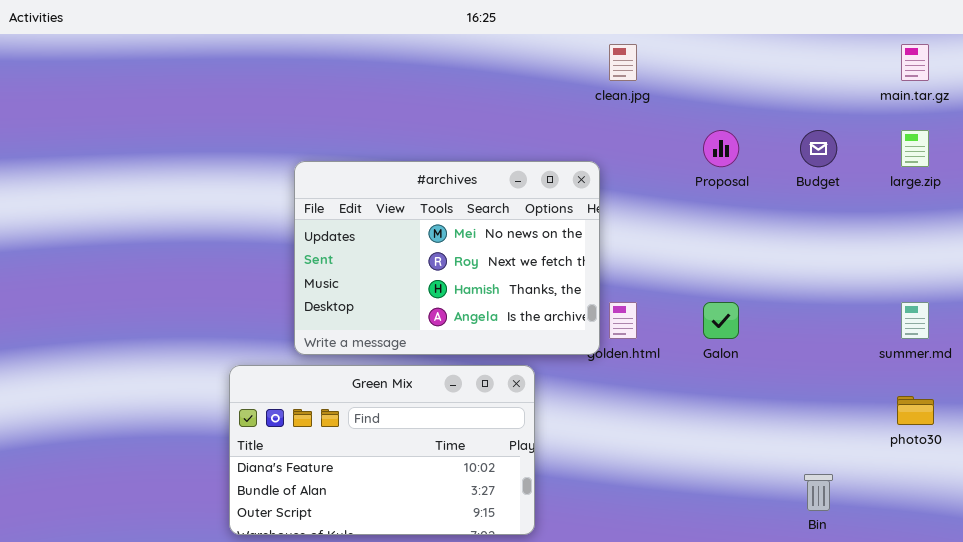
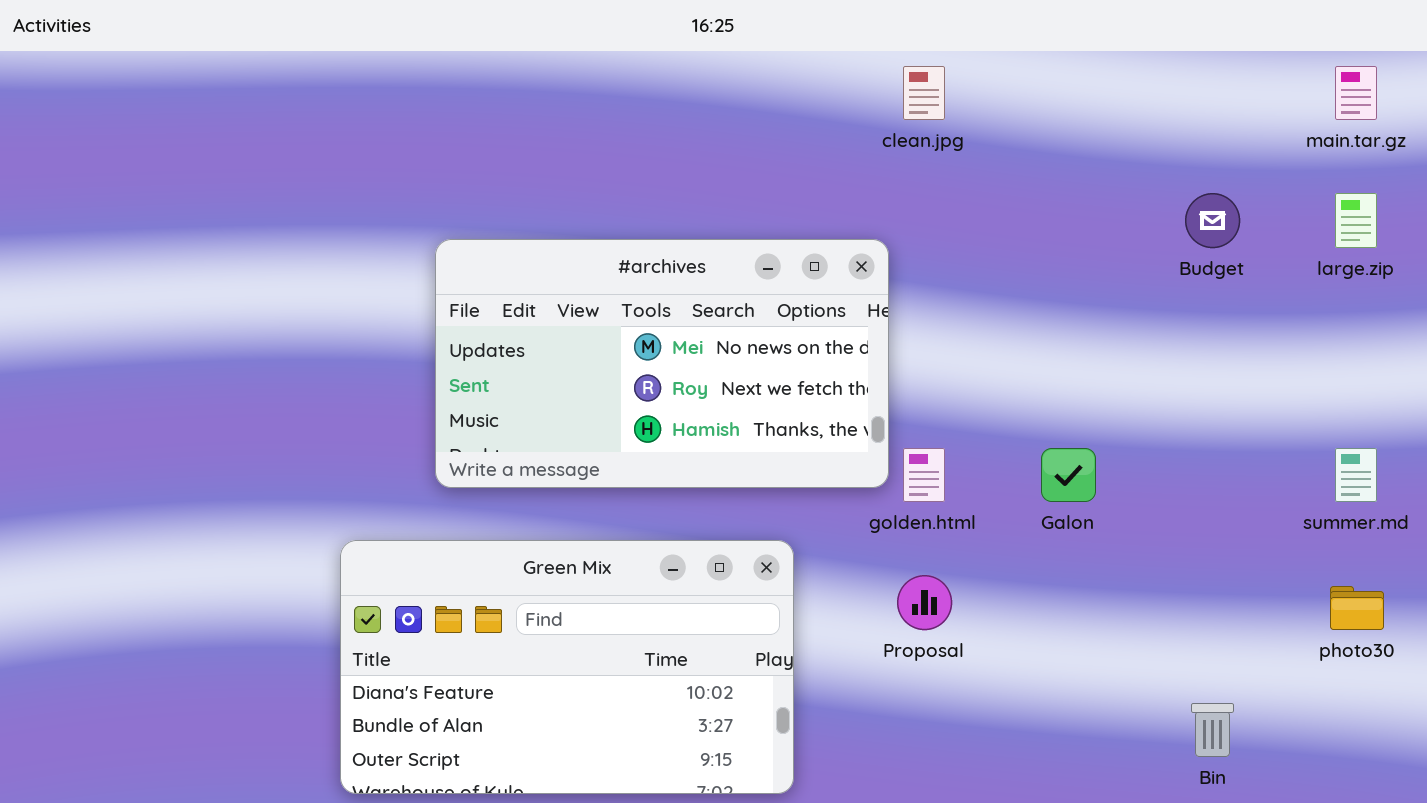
Proposal: [703,130,739,167] -> [897,575,952,630], moved
#archives: [294,161,600,355] -> [435,239,889,488], resized

